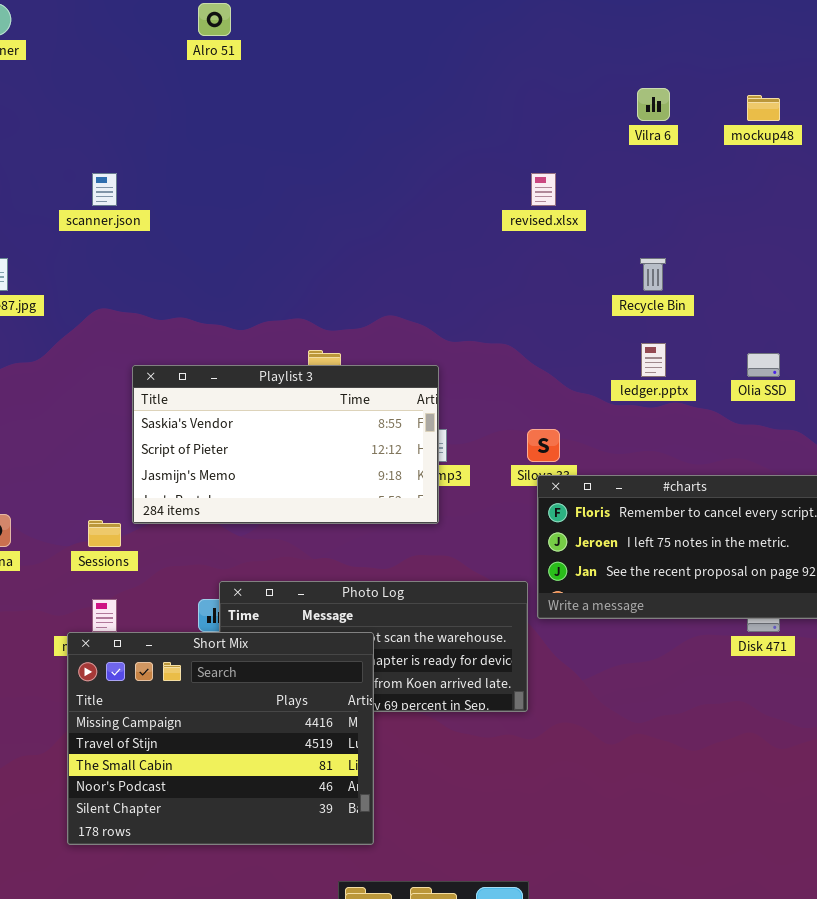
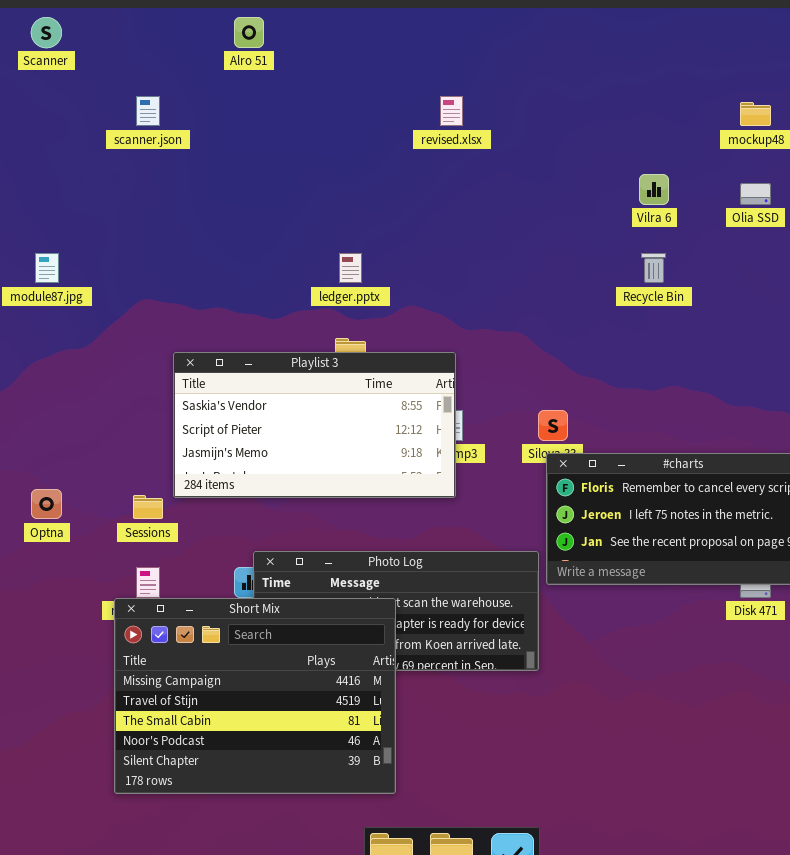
Vilra 6: [637,88,670,121] -> [639,174,669,205], moved
scanner.json: [92,173,117,206] -> [136,96,160,126], moved
revised.xlsx: [531,173,556,206] -> [440,96,463,126], moved
ledger.pptx: [641,343,666,377] -> [339,253,362,283], moved
Olia SSD: [747,353,780,377] -> [740,183,771,205], moved

